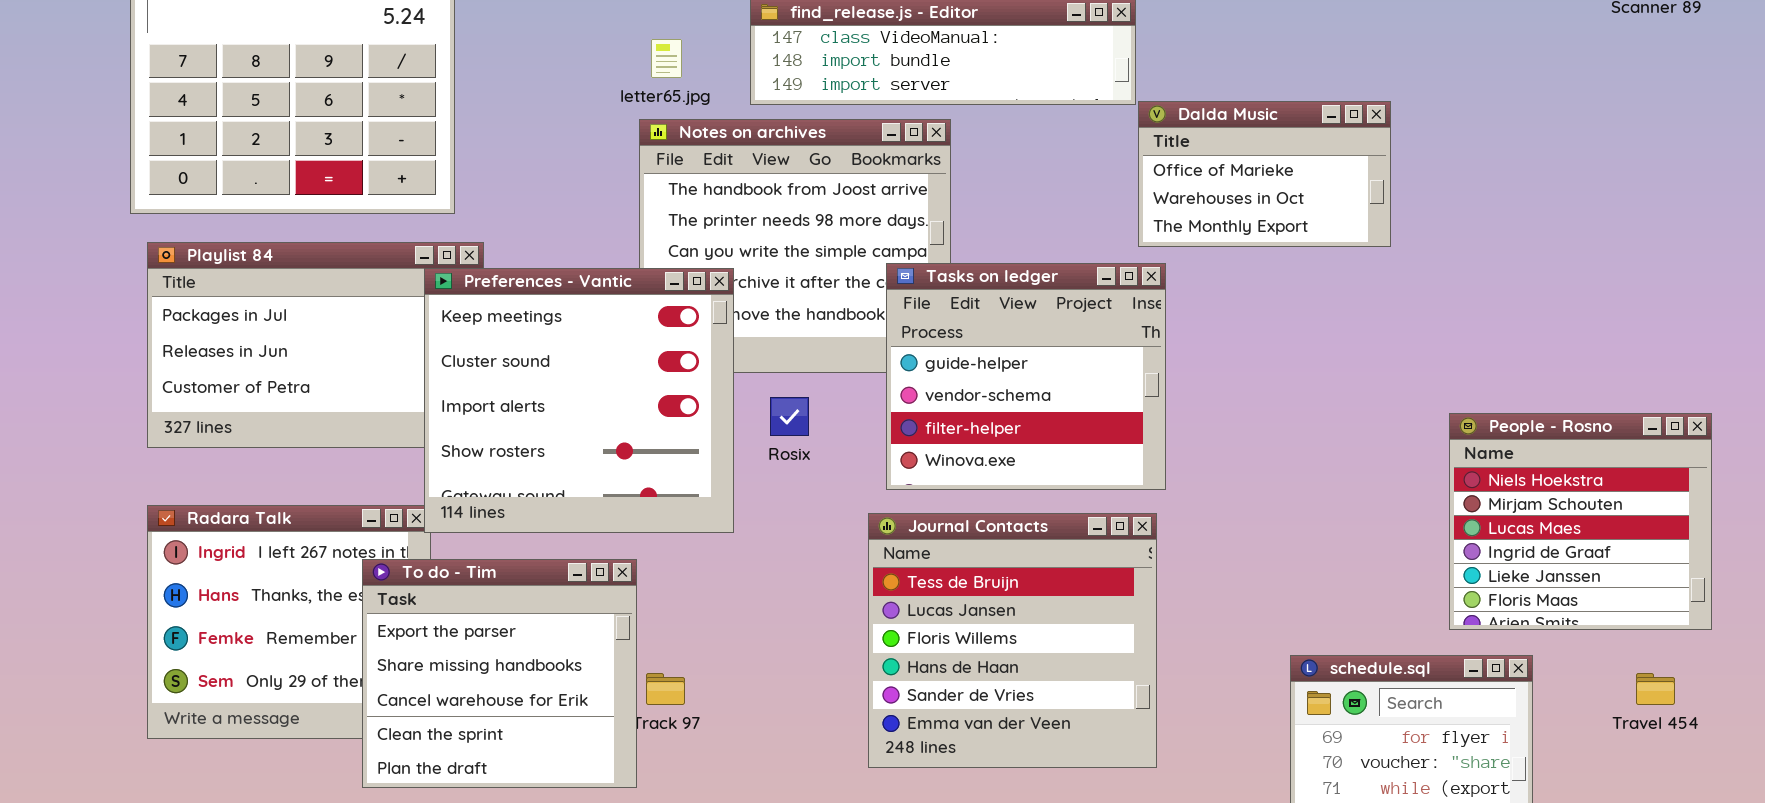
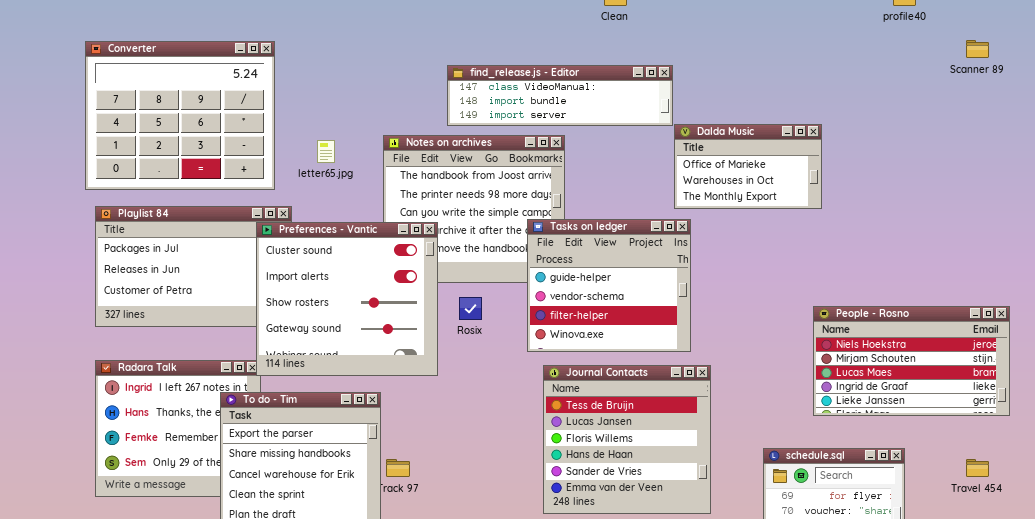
letter65.jpg: [651,39,682,78] -> [317,140,335,163], moved
Preferences - Vantic: [424,268,734,533] -> [256,222,438,376], scrolled down 1 row
People - Rosno: [1449,413,1712,630] -> [813,306,1010,416], resized
Journal Contacts: [868,513,1157,768] -> [543,365,711,514], moved

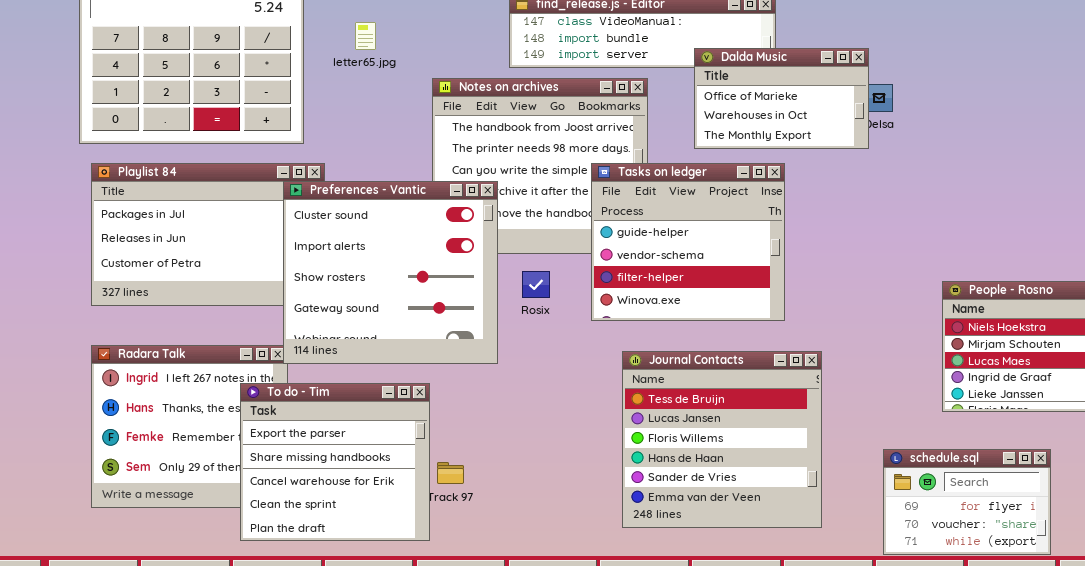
Dalda Music: [674,124,822,209] -> [694,48,869,149], moved
letter65.jpg: [317,140,335,163] -> [355,22,376,50], moved
Tasks on ledger: [527,219,691,352] -> [591,163,785,321], moved

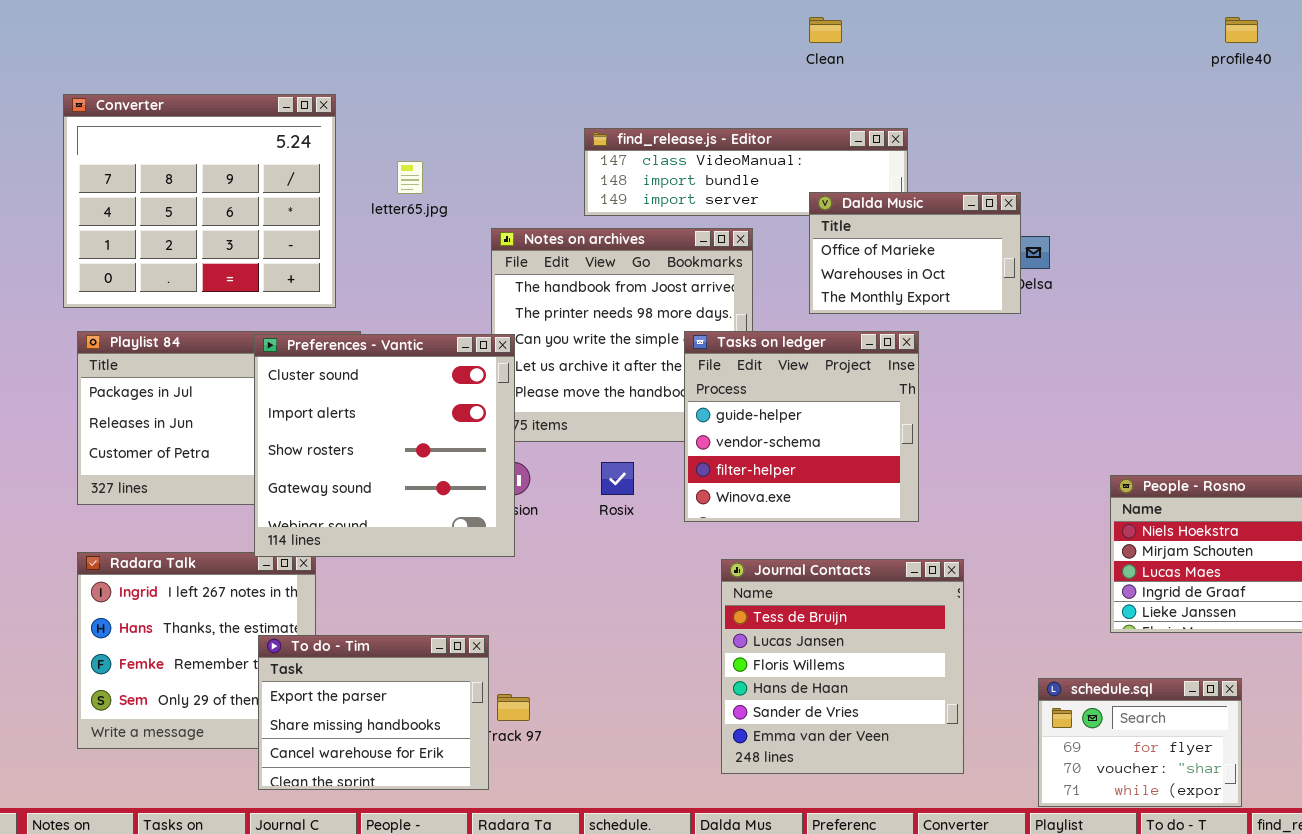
Preferences - Vantic: [283,181,498,364] -> [254,334,515,557], moved
To do - Tim: [240,383,430,541] -> [258,635,489,790], resized

